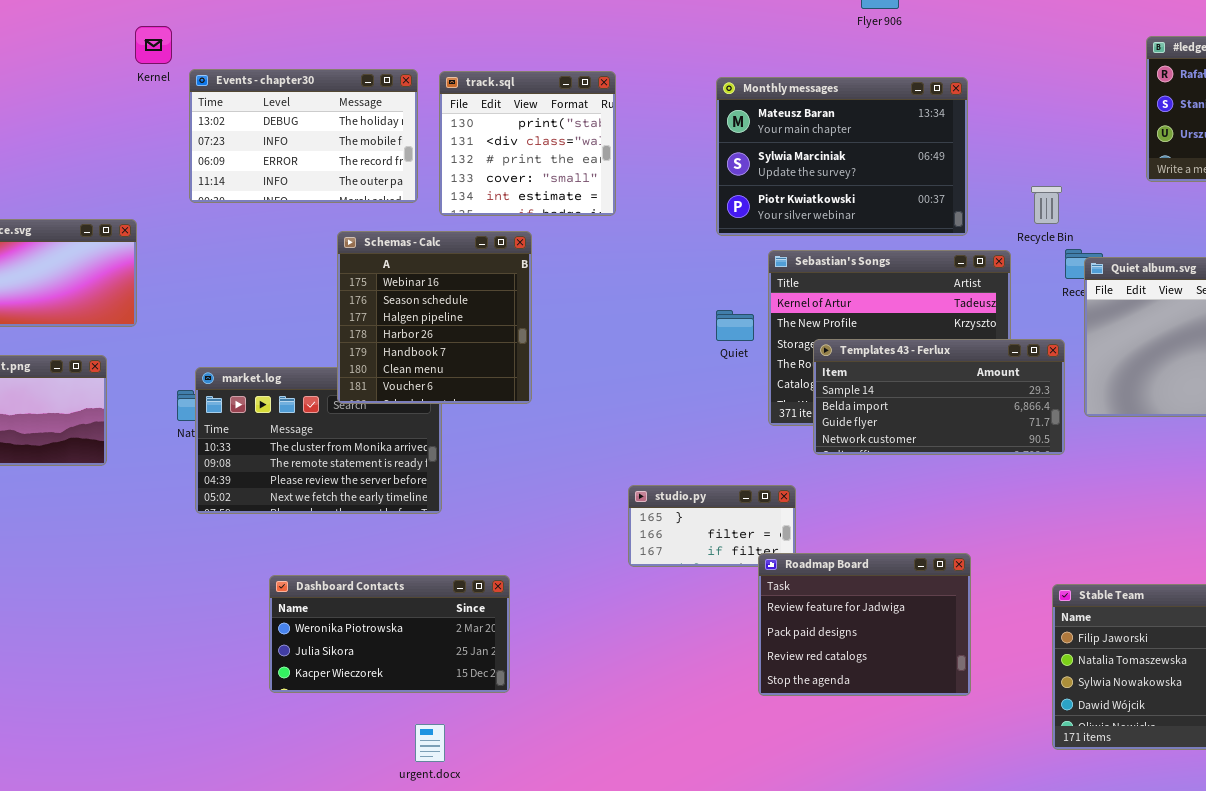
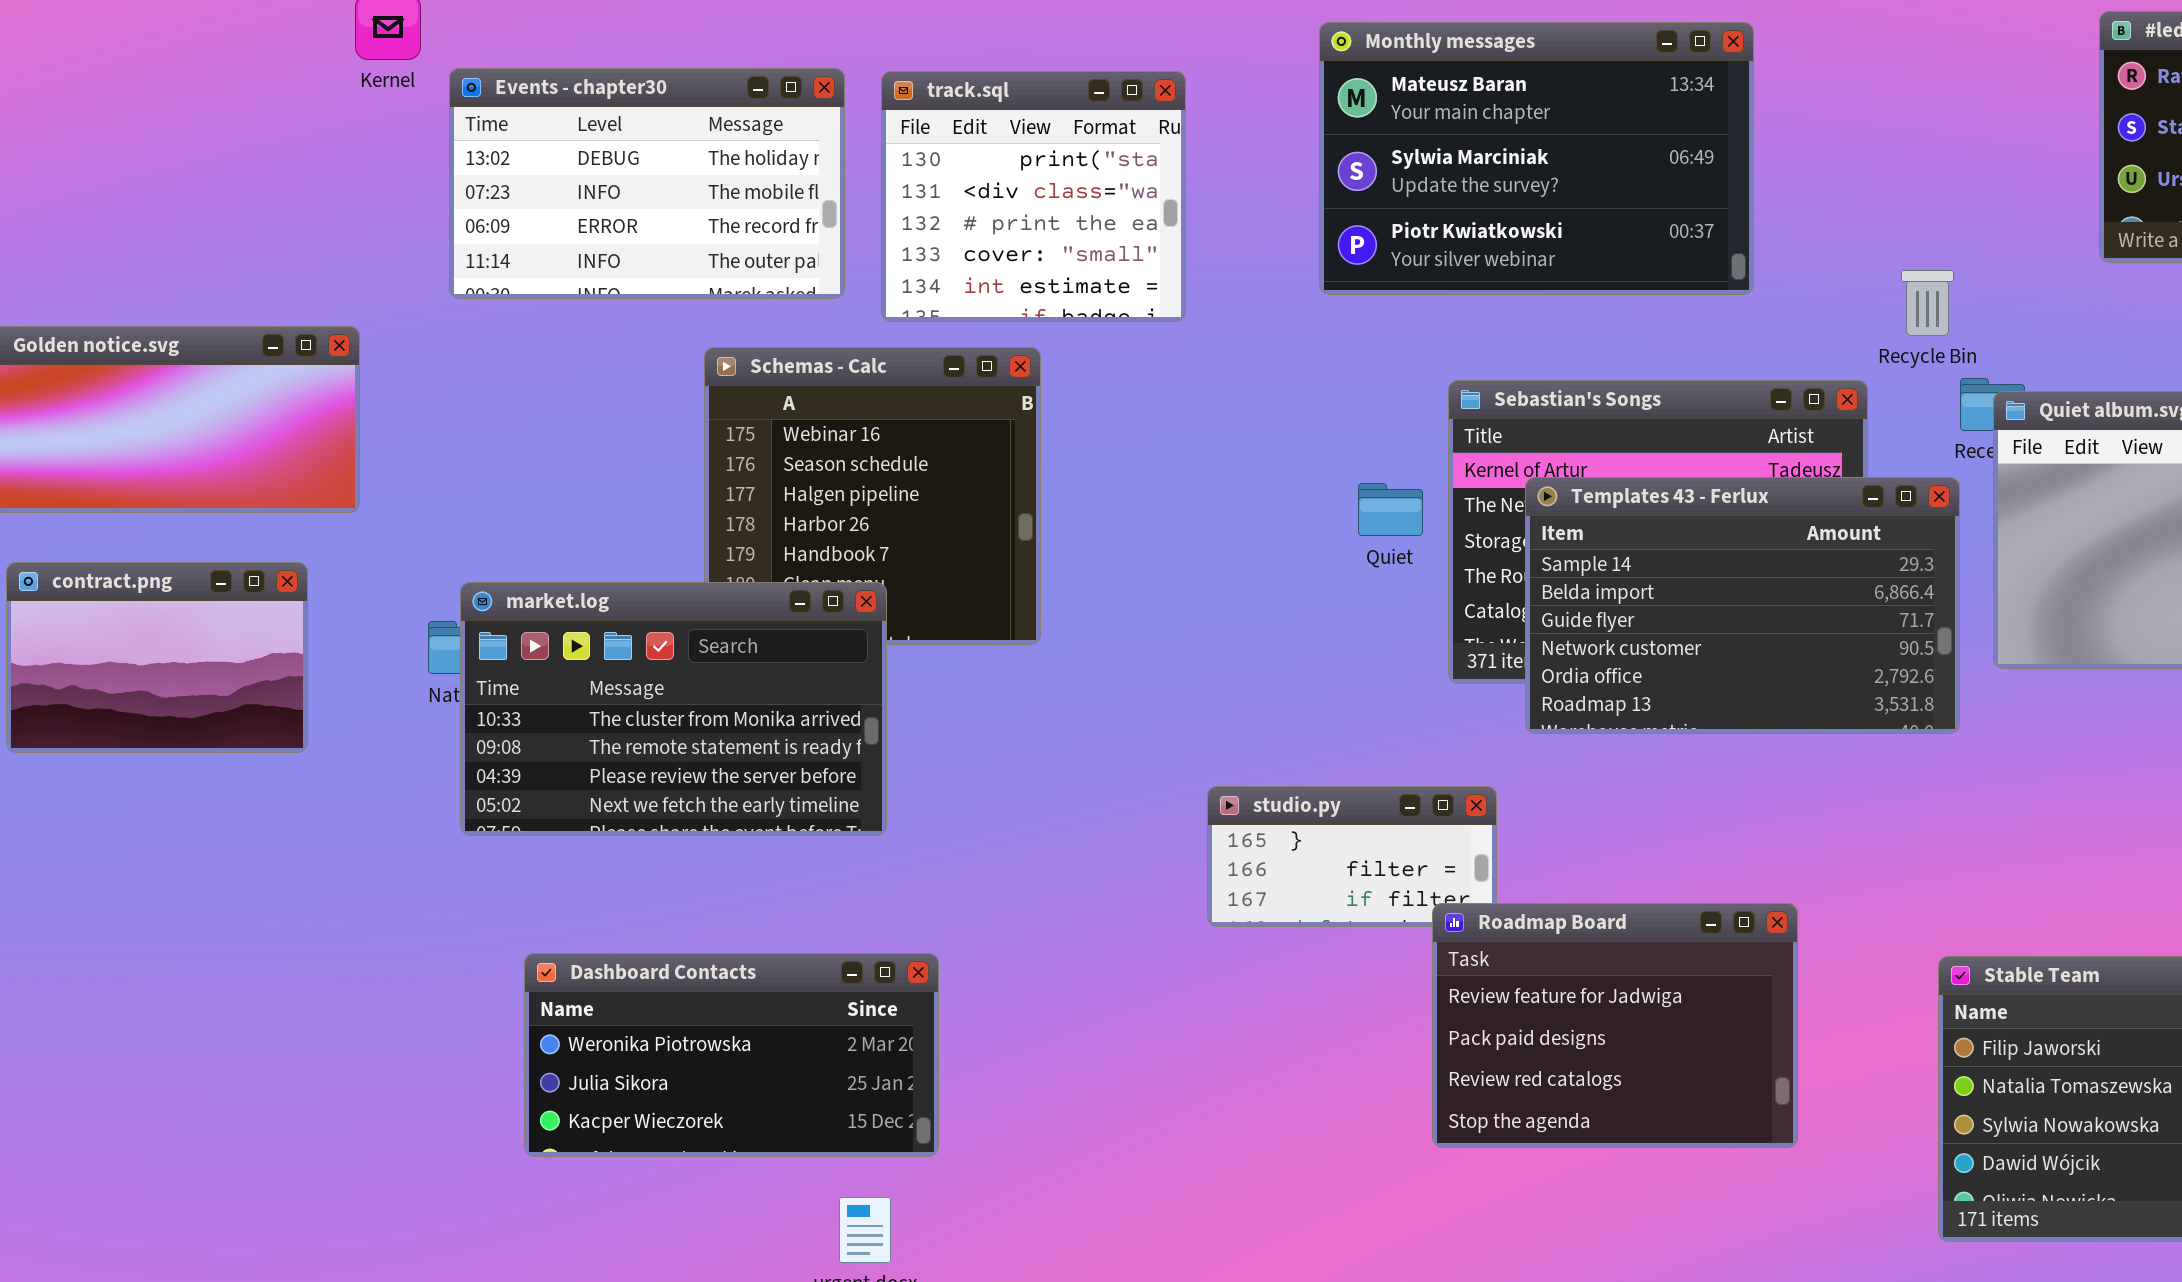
Monthly messages: [716,77,968,236] -> [1319,22,1754,295], moved
Templates 43 - Ferlux: [813,339,1065,455] -> [1525,477,1960,734], resized
market.log: [195,367,442,514] -> [460,582,887,836], raised
Dashboard Contacts: [269,575,510,693] -> [524,953,939,1157], moved

